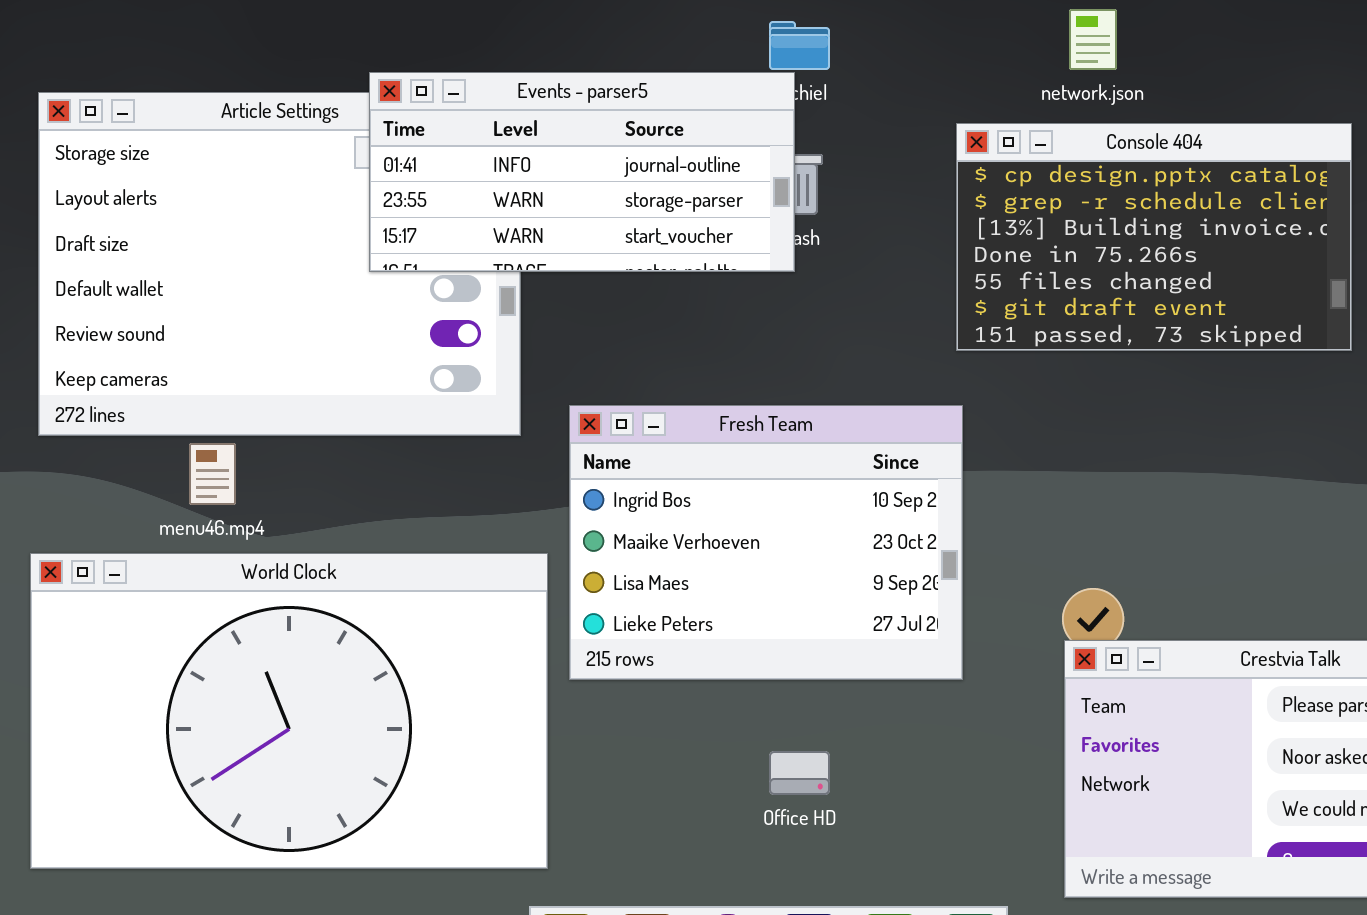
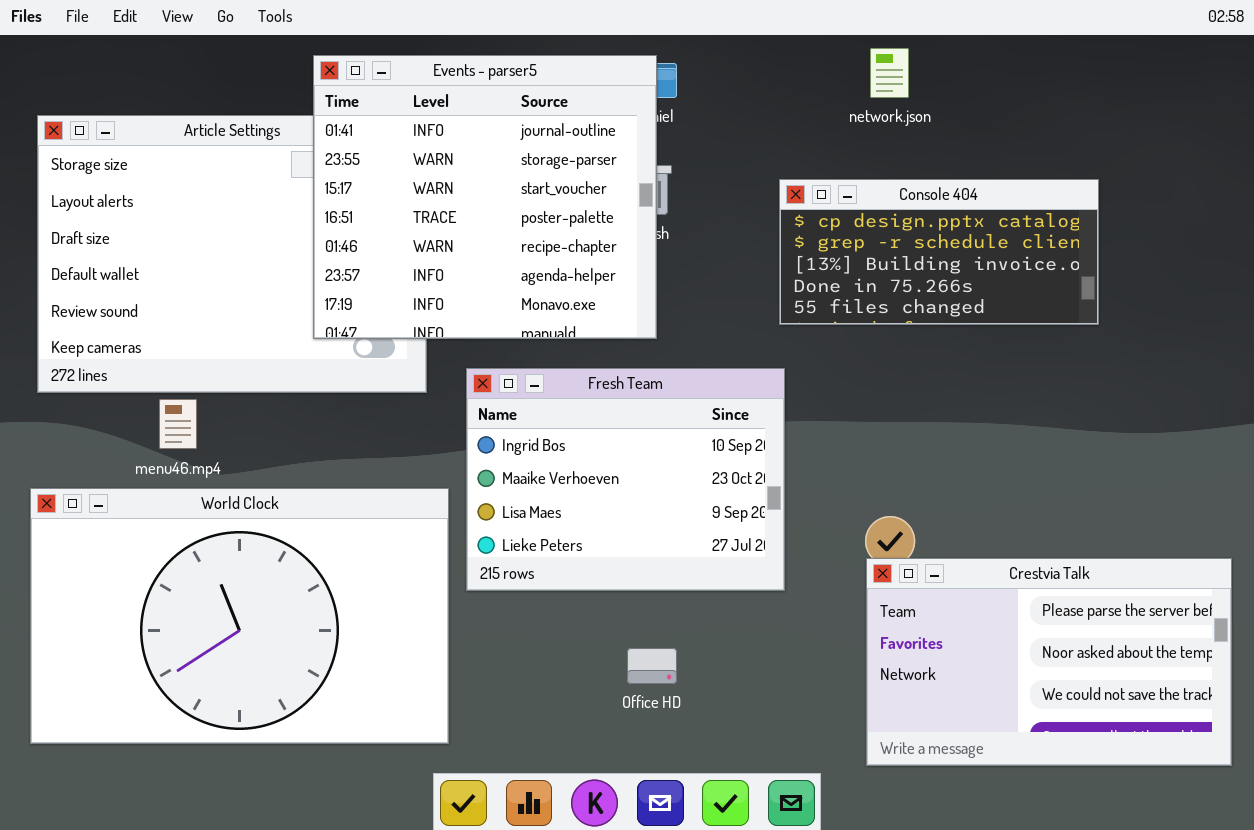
Events - parser5: [369,72,795,272] -> [313,55,657,339], moved, resized
Console 404: [956,123,1352,351] -> [779,179,1099,325], resized

